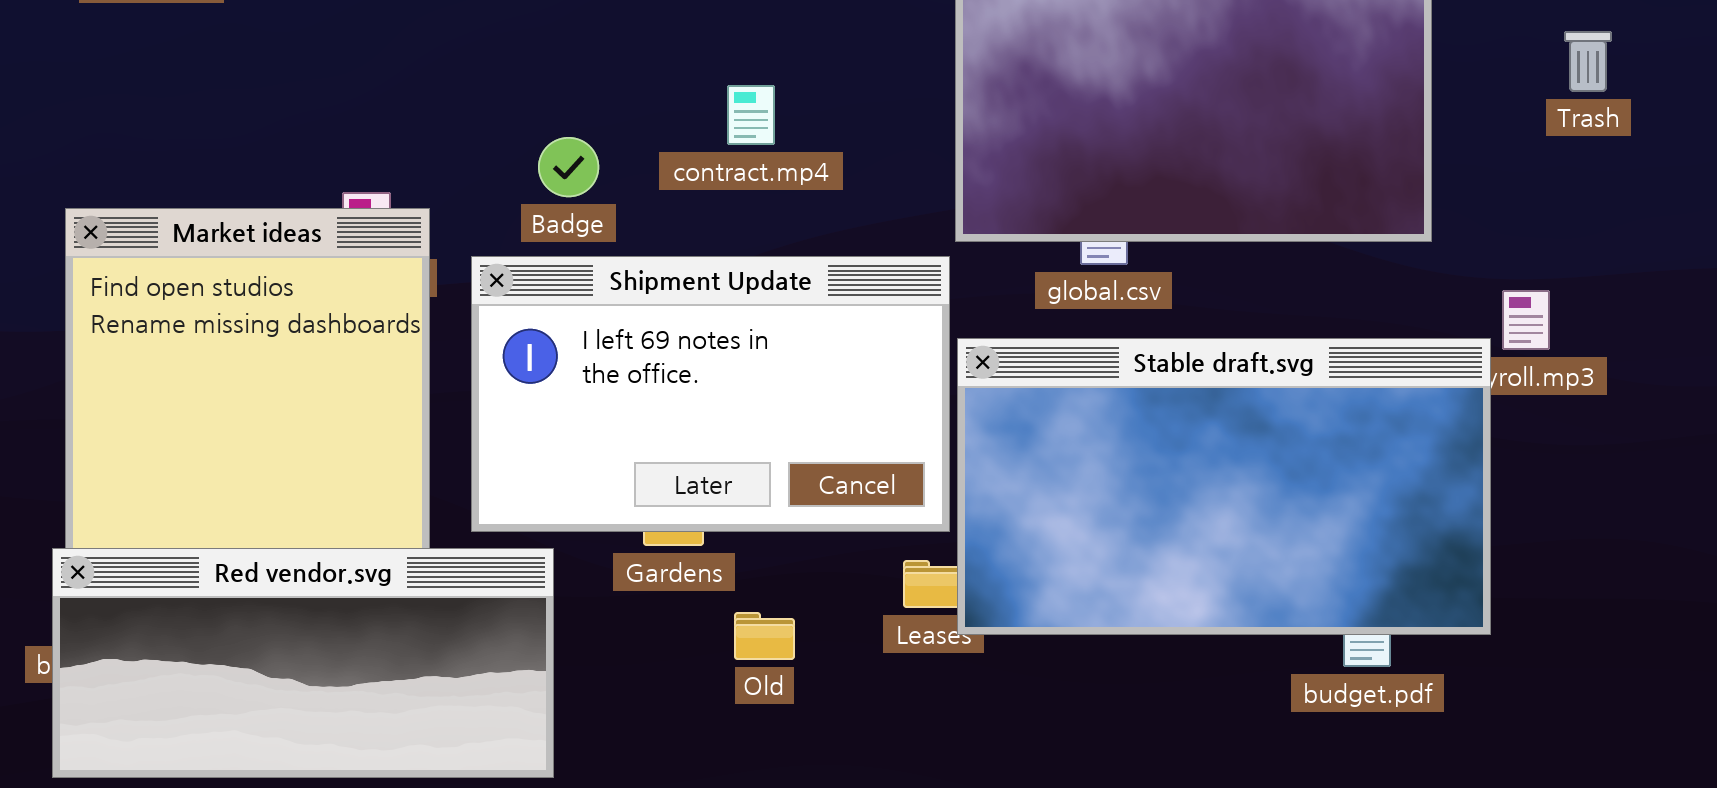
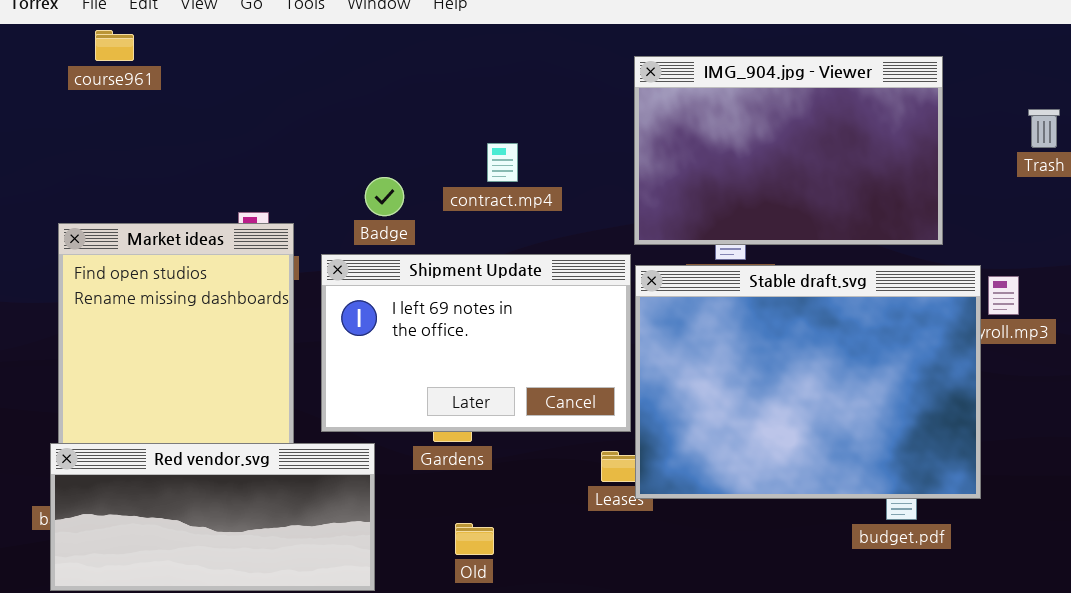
Stable draft.svg: [957,338,1491,635] -> [635,265,981,499], resized
Old: [734,612,795,660] -> [455,523,494,555], moved

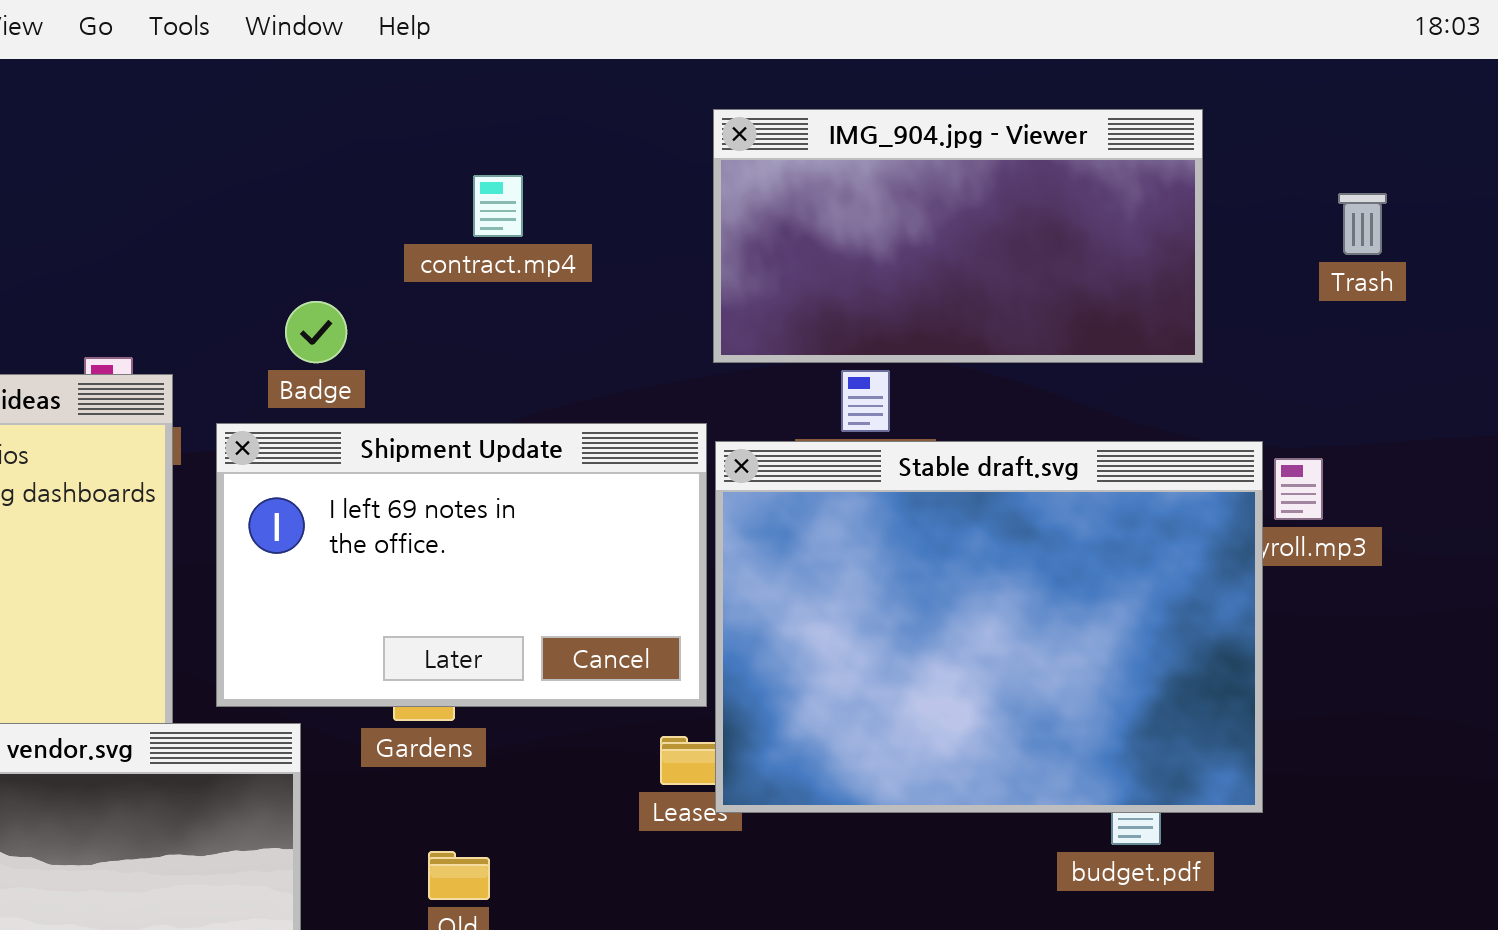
IMG_904.jpg - Viewer: [634,56,943,245] -> [713,109,1203,363], resized
contract.mp4: [487,143,518,182] -> [473,175,523,237], moved

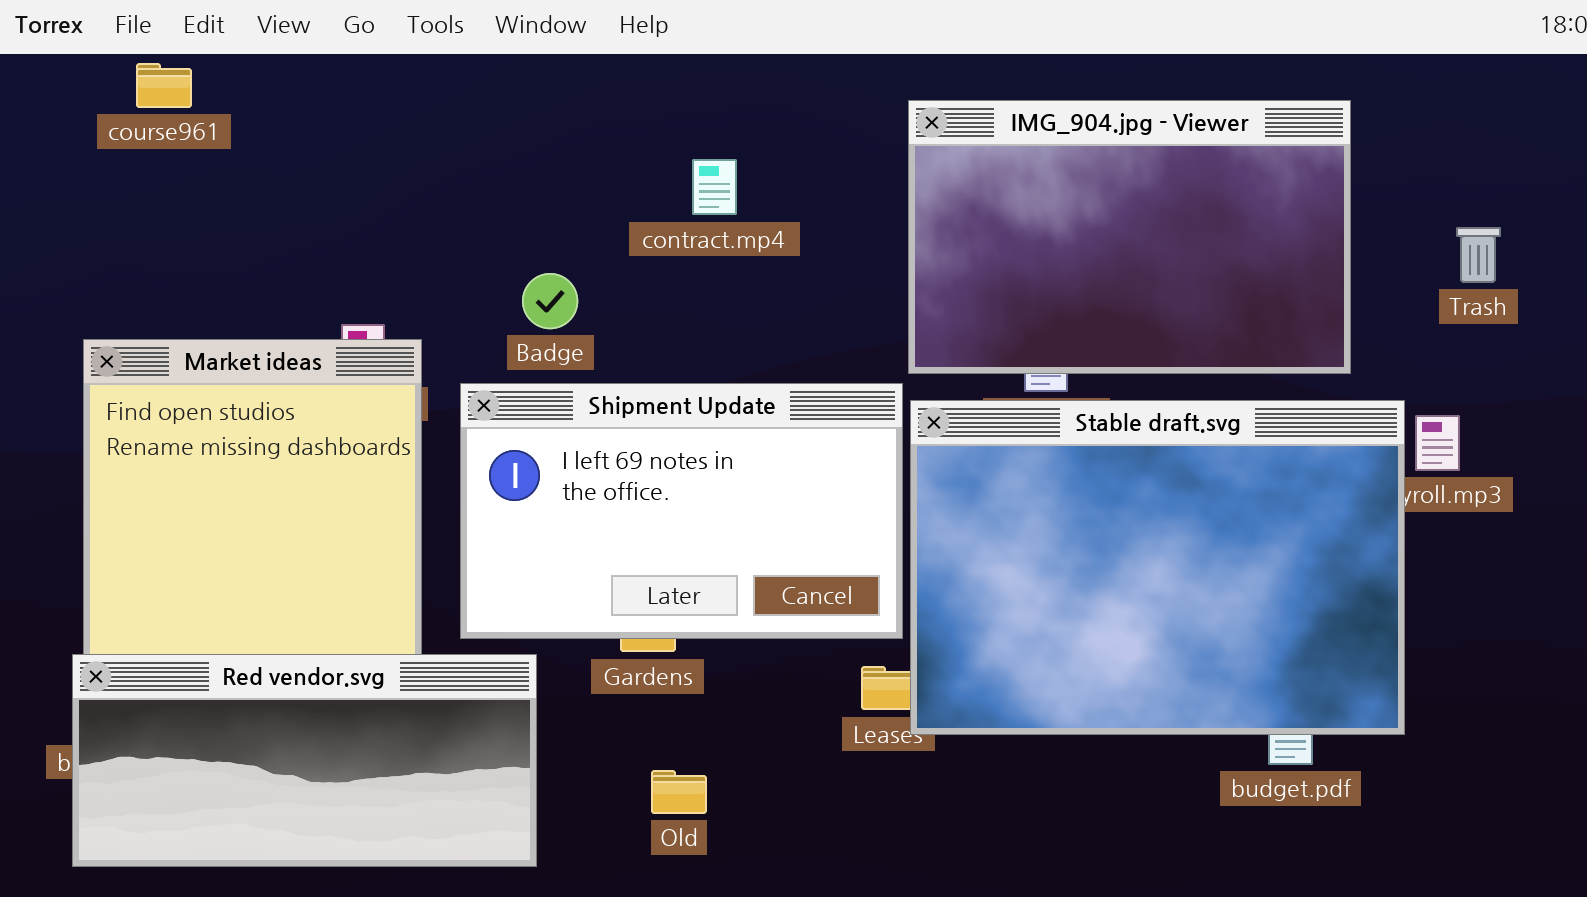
IMG_904.jpg - Viewer: [713,109,1203,363] -> [908,100,1351,374], resized
Trash: [1338,193,1387,255] -> [1456,227,1501,283], moved

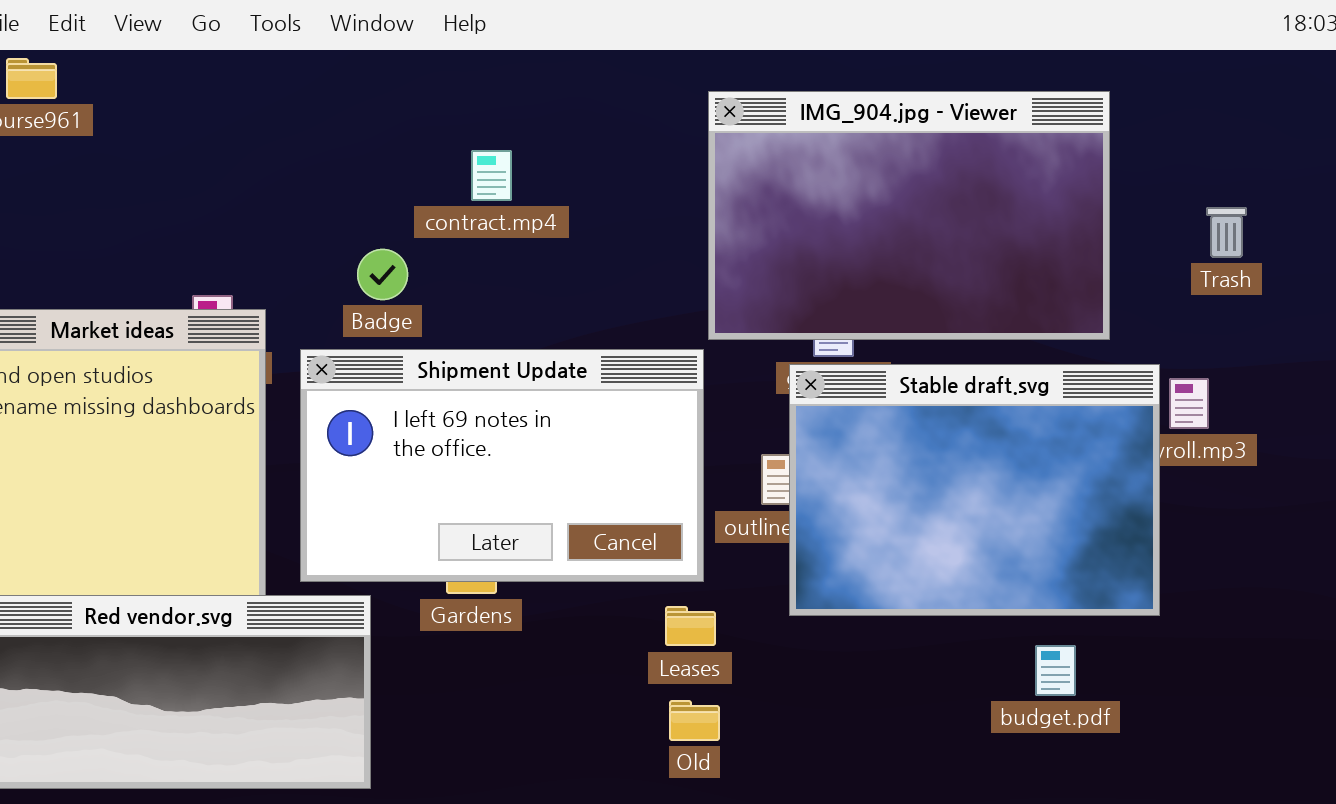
contract.mp4: [692,159,737,215] -> [471,150,512,201], moved
Stable draft.svg: [910,400,1405,735] -> [789,364,1160,616], resized
Old: [651,770,707,814] -> [669,700,720,741], moved

